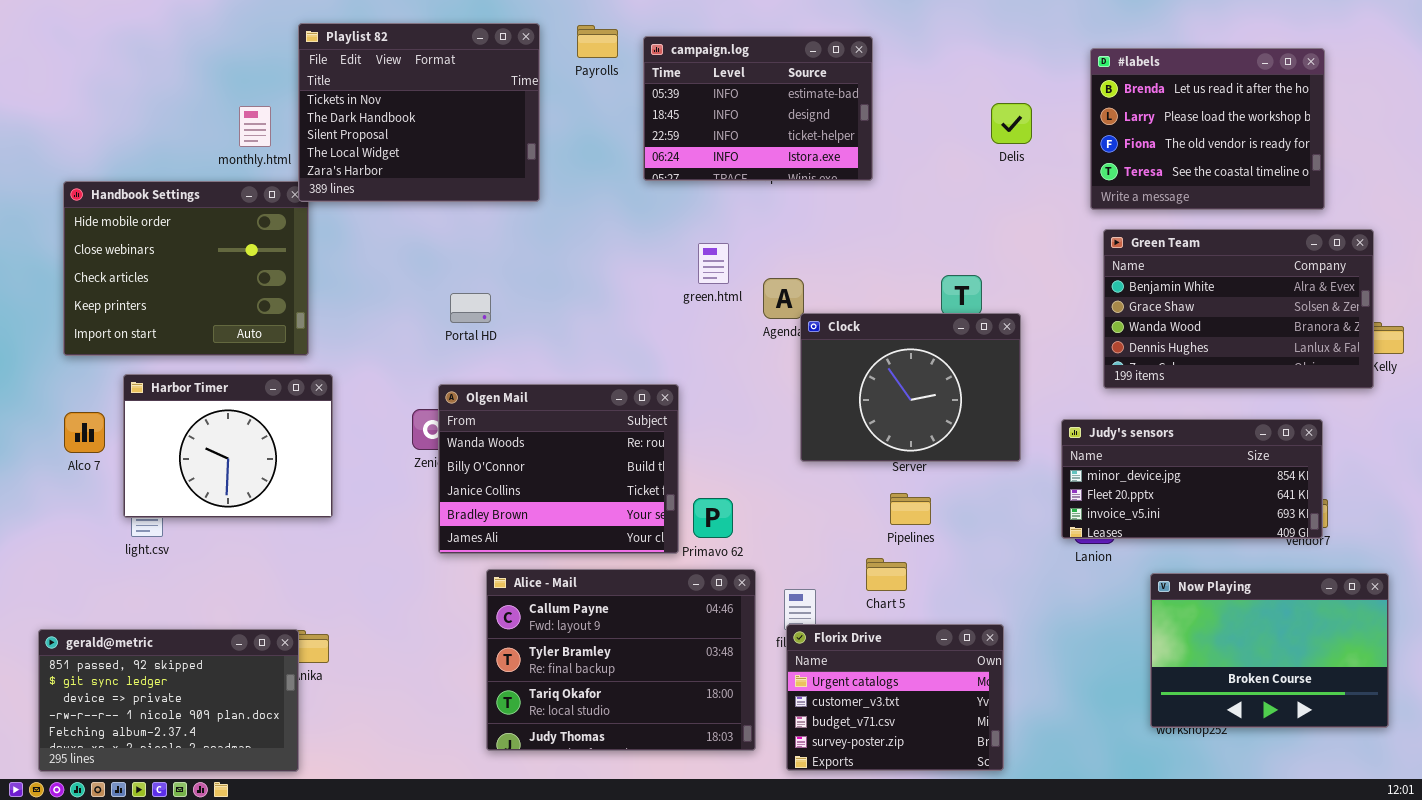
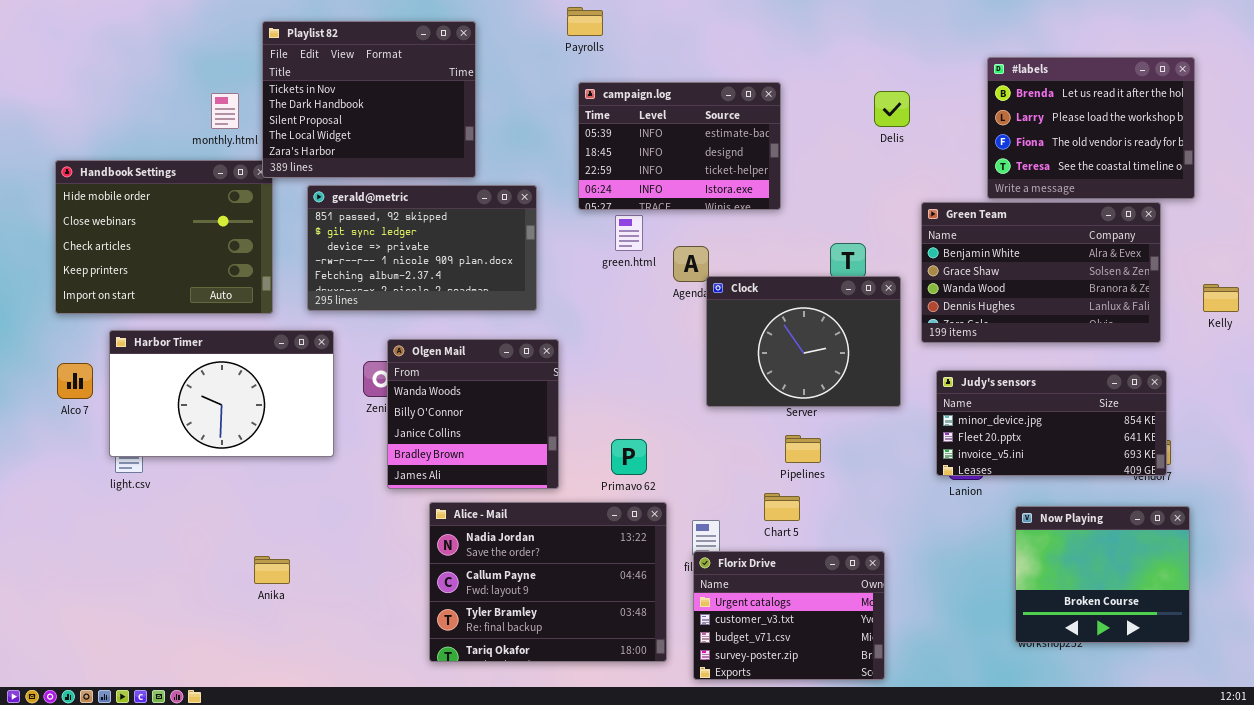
Payrolls: [577,25,618,58] -> [567,7,603,36], moved
campaign.log: [643,36,873,181] -> [578,82,781,210], moved
#labels: [1090,48,1325,210] -> [987,57,1195,199], moved
Green Team: [1103,229,1374,389] -> [921,202,1161,343], moved
Harbor Timer: [123,374,333,518] -> [109,330,334,457], resized
Olgen Mail: [438,384,679,554] -> [387,339,559,489], resized
Alice - Mail: [486,569,756,751] -> [429,502,667,662], scrolled up 1 row
Now Playing: [1150,573,1389,728] -> [1015,506,1190,643], resized
gerald@metric: [38,629,299,772] -> [307,185,537,311], moved

